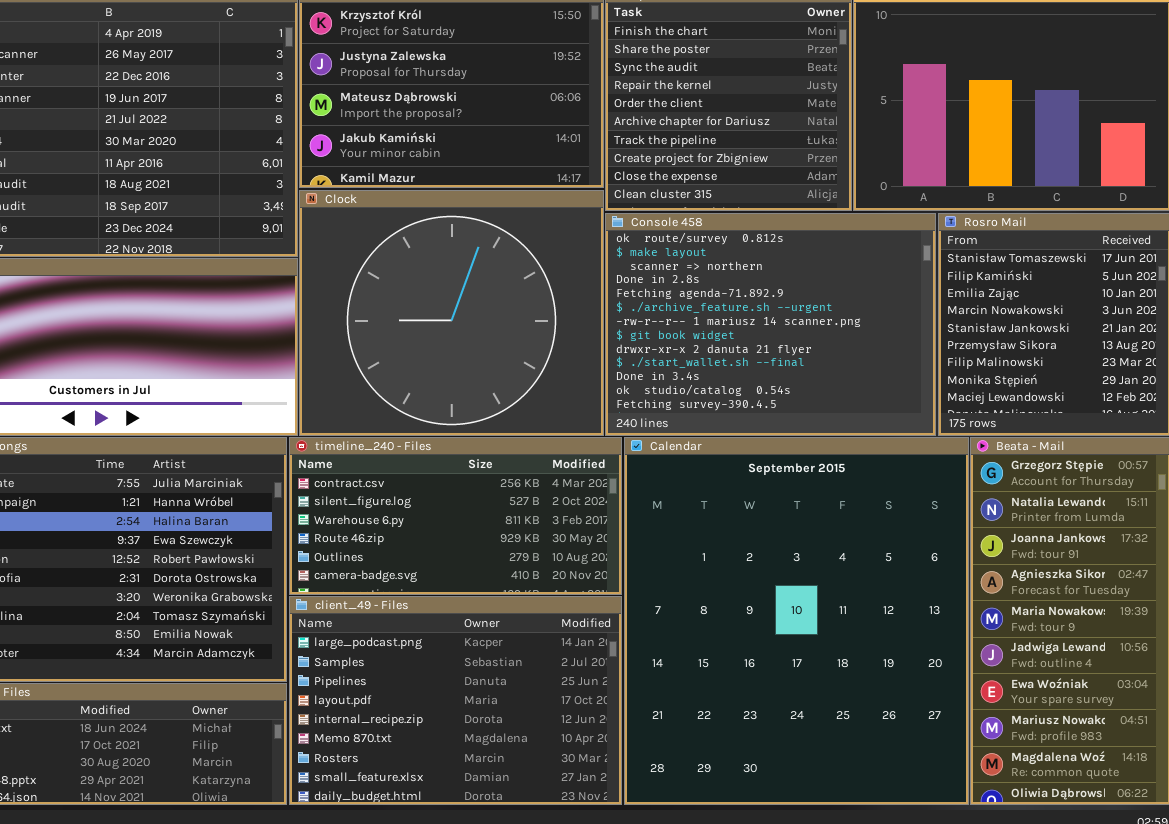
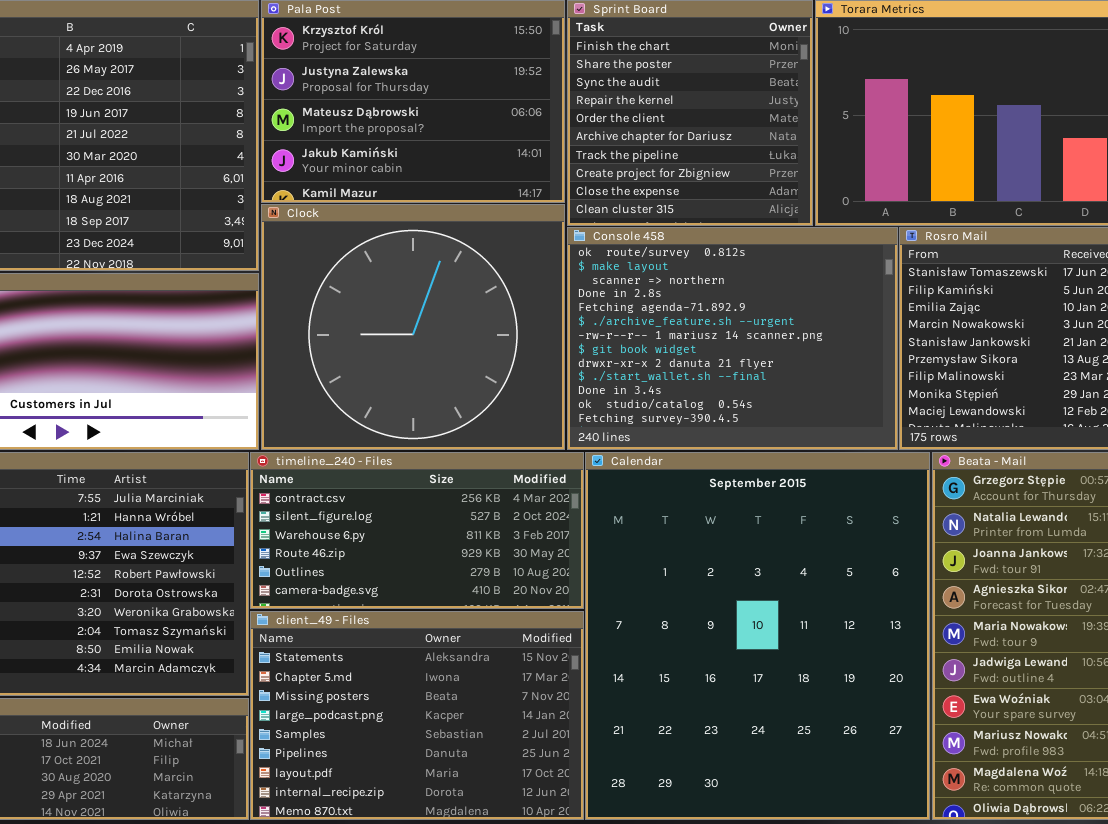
client_49 - Files: [289,596,622,805] -> [250,611,584,820], scrolled up 3 rows

